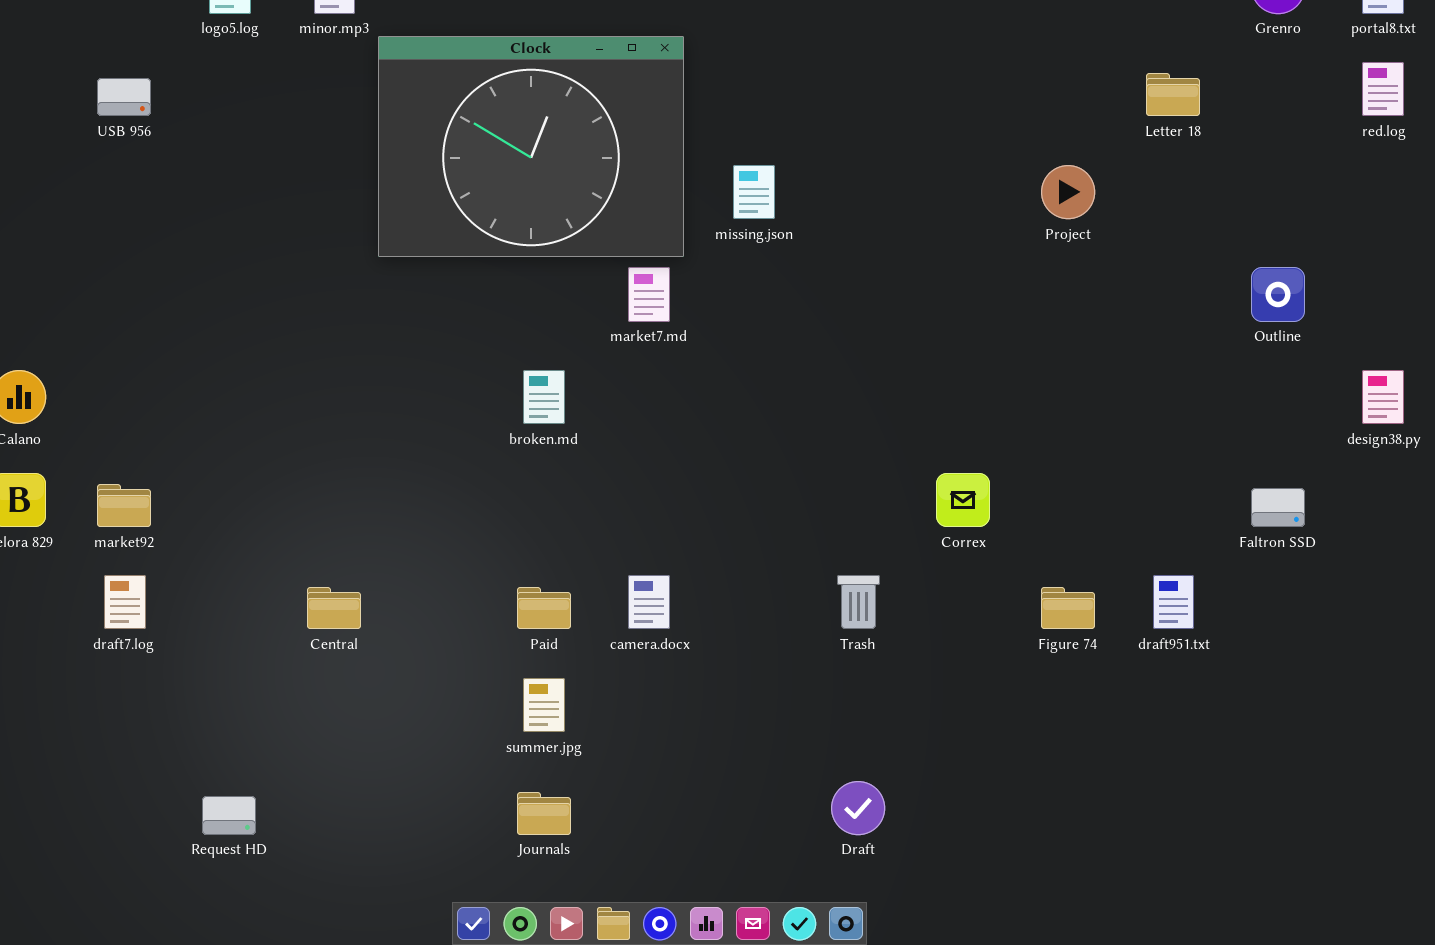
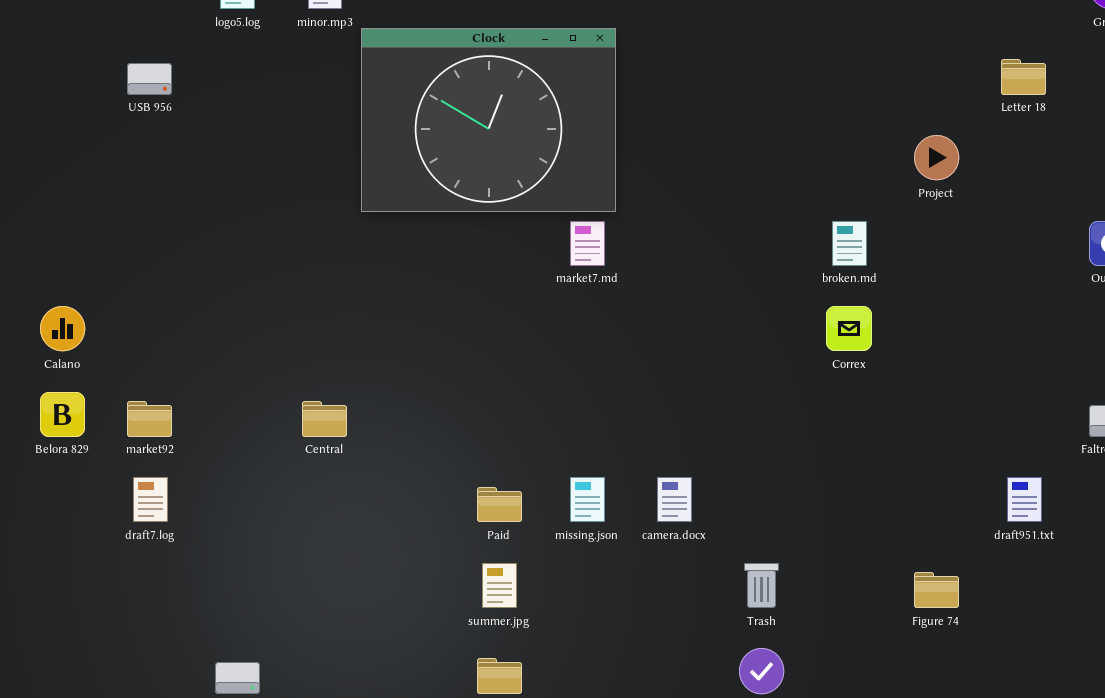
missing.json: [733,165,775,219] -> [570,477,605,522], moved
broken.md: [523,370,565,424] -> [832,221,867,266], moved
Correx: [936,473,990,527] -> [826,306,872,351], moved
camera.docx: [628,575,670,629] -> [657,477,692,522], moved
Trash: [837,575,880,629] -> [744,563,779,608], moved
Central: [307,587,361,629] -> [302,401,347,437], moved
Figure 74: [1041,587,1095,629] -> [914,572,959,608], moved

